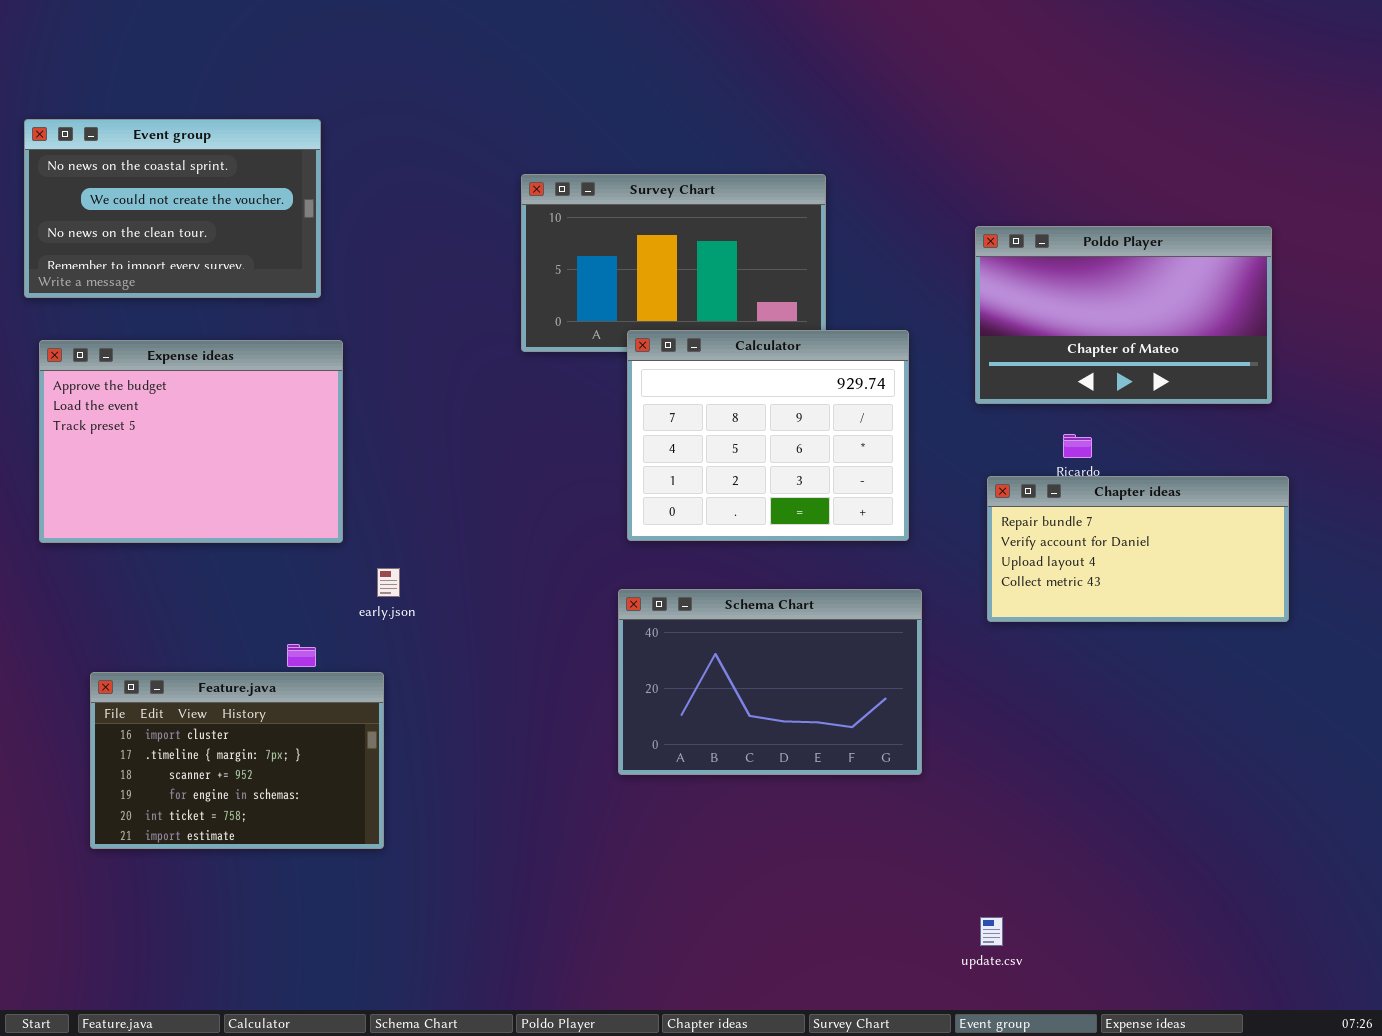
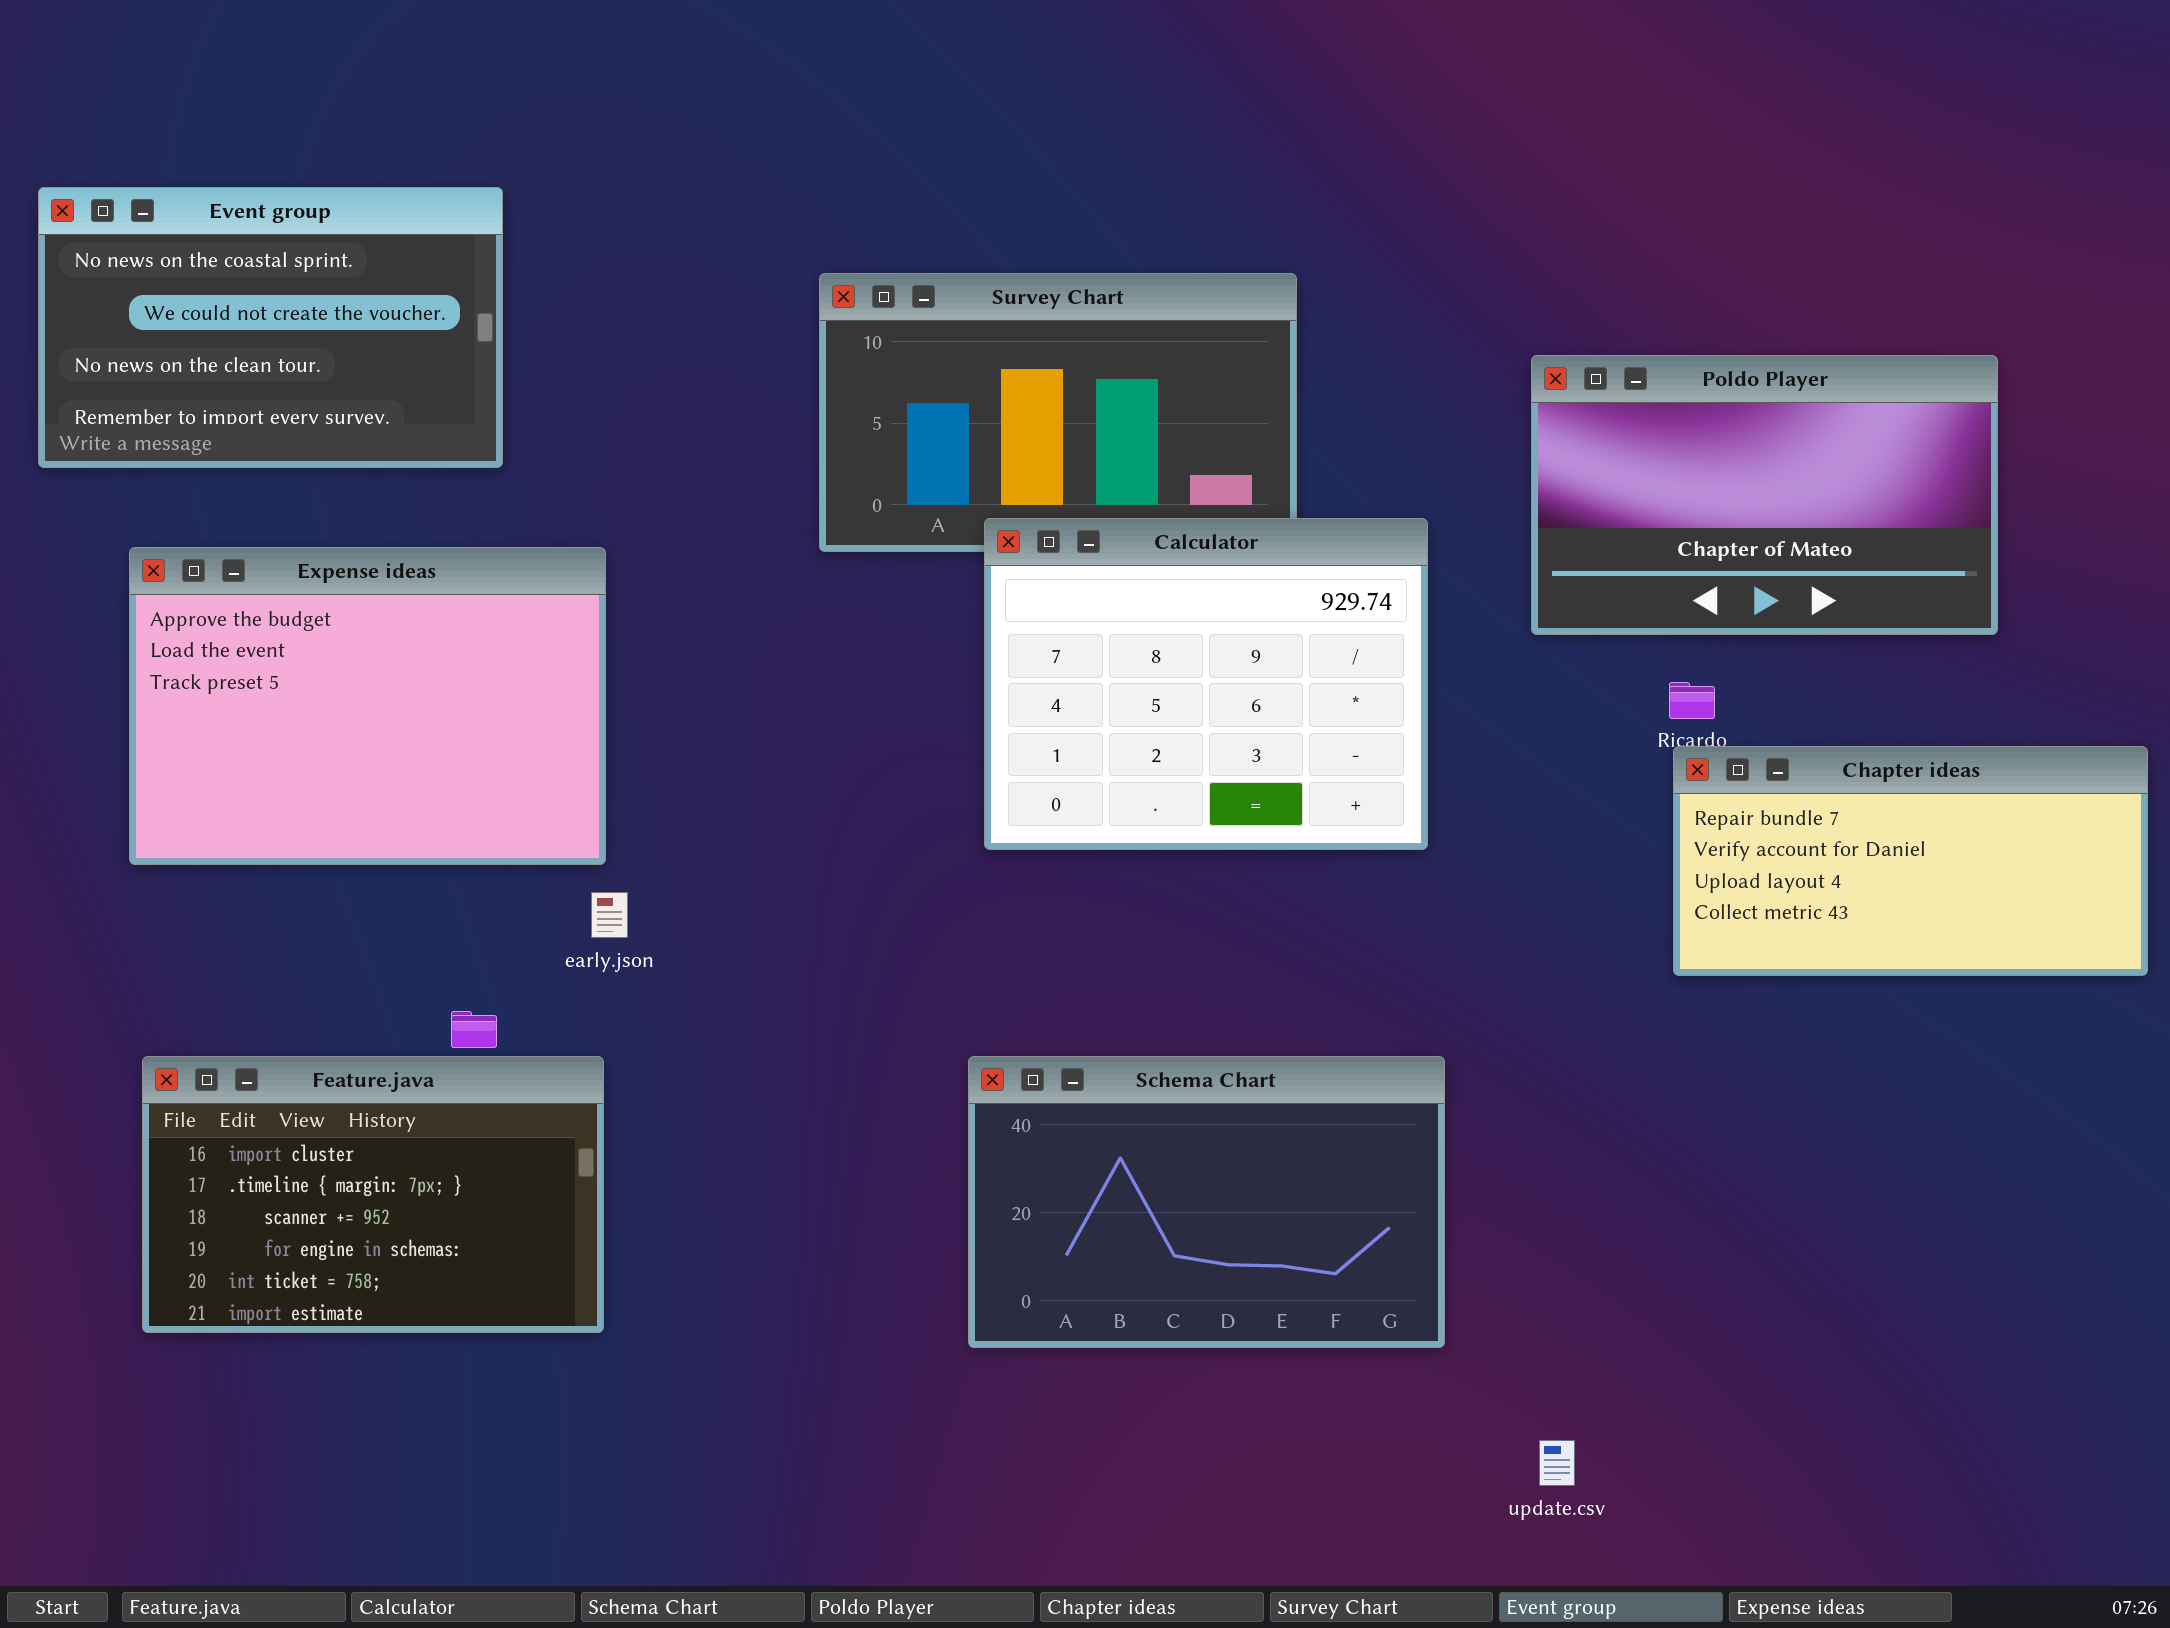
Expense ideas: [39,340,343,543] -> [129,547,606,865], moved
Chapter ideas: [987,476,1289,622] -> [1673,746,2148,976], moved
Schema Chart: [618,589,922,775] -> [968,1056,1445,1348], moved

